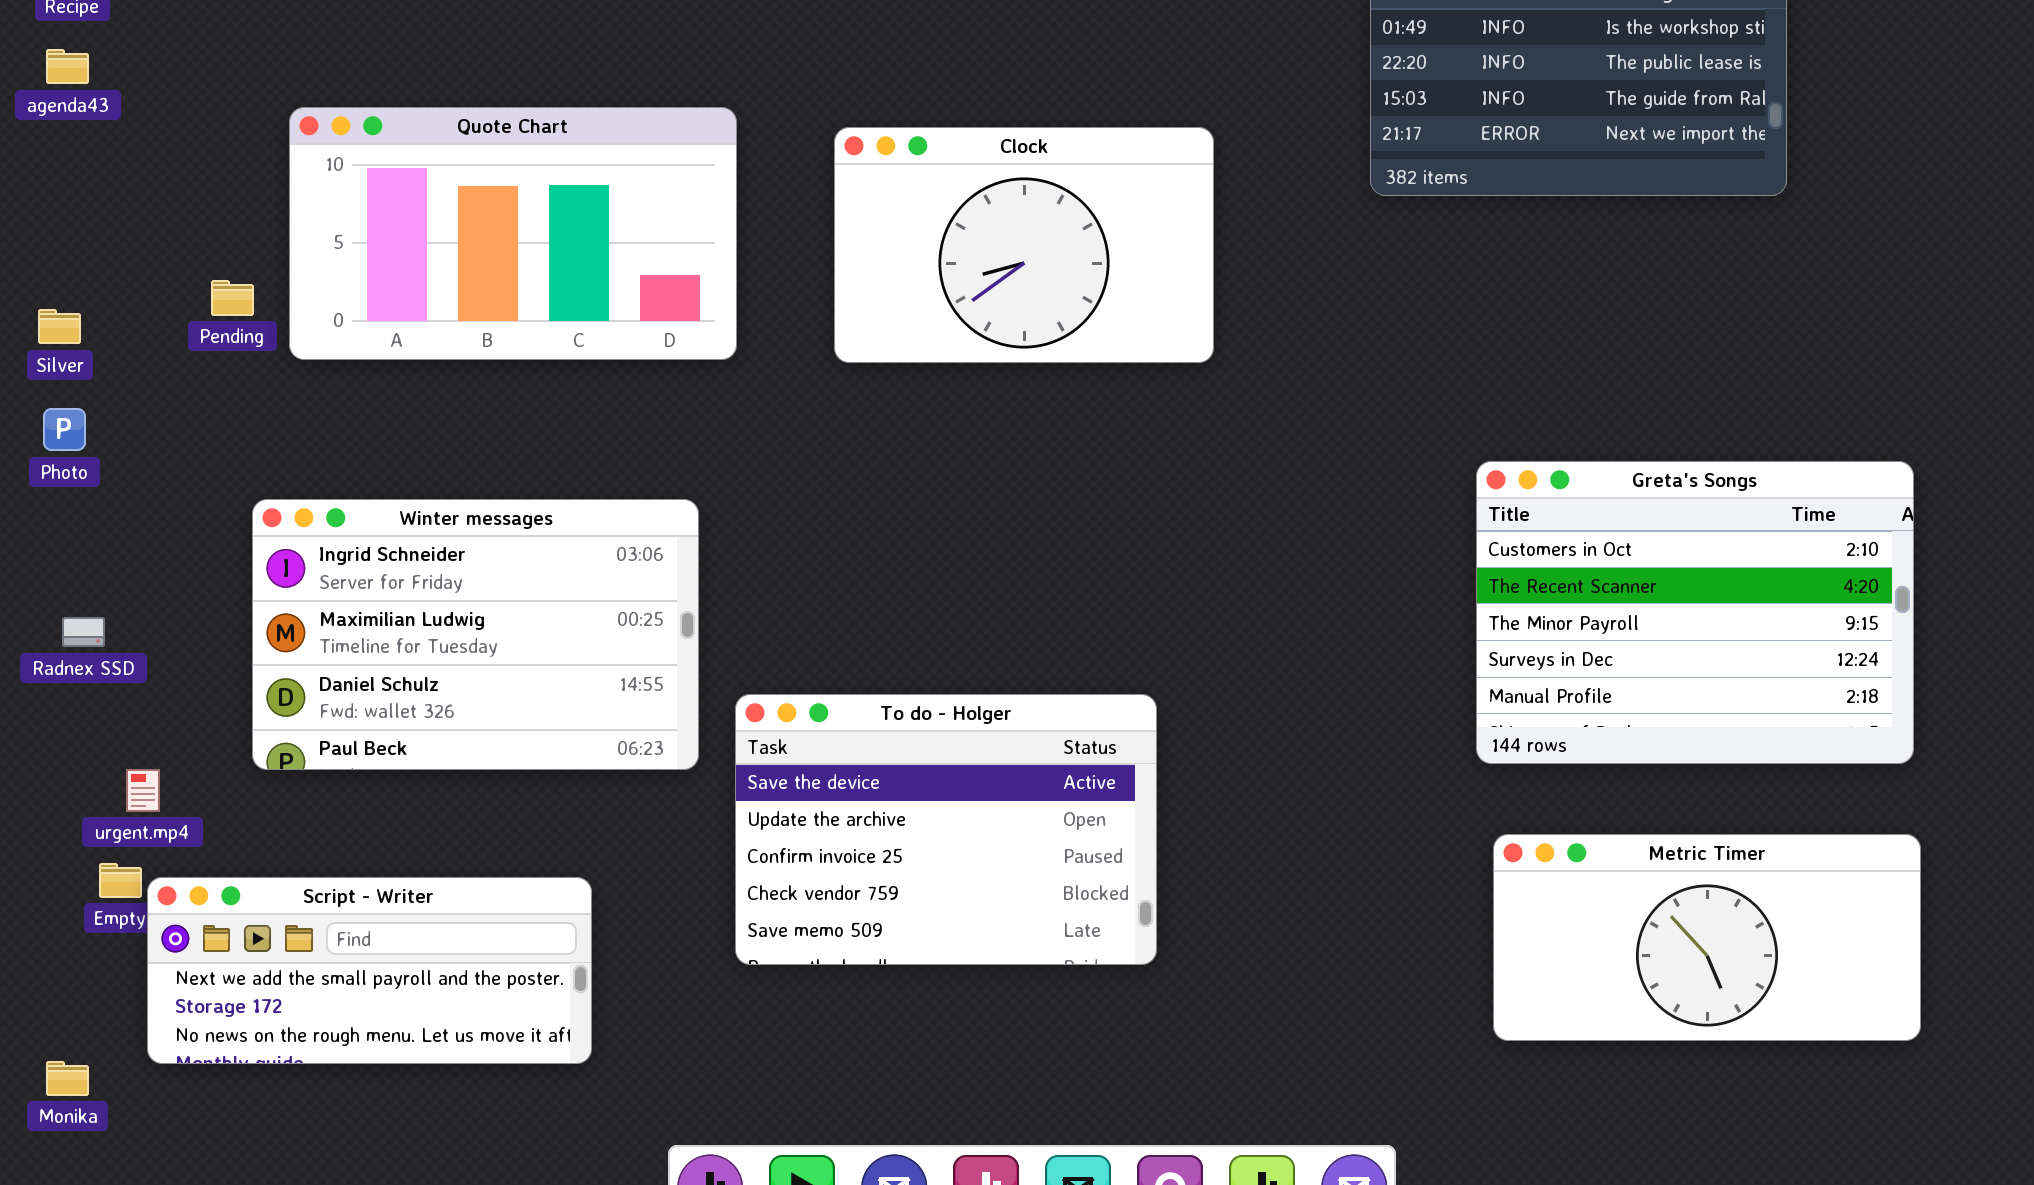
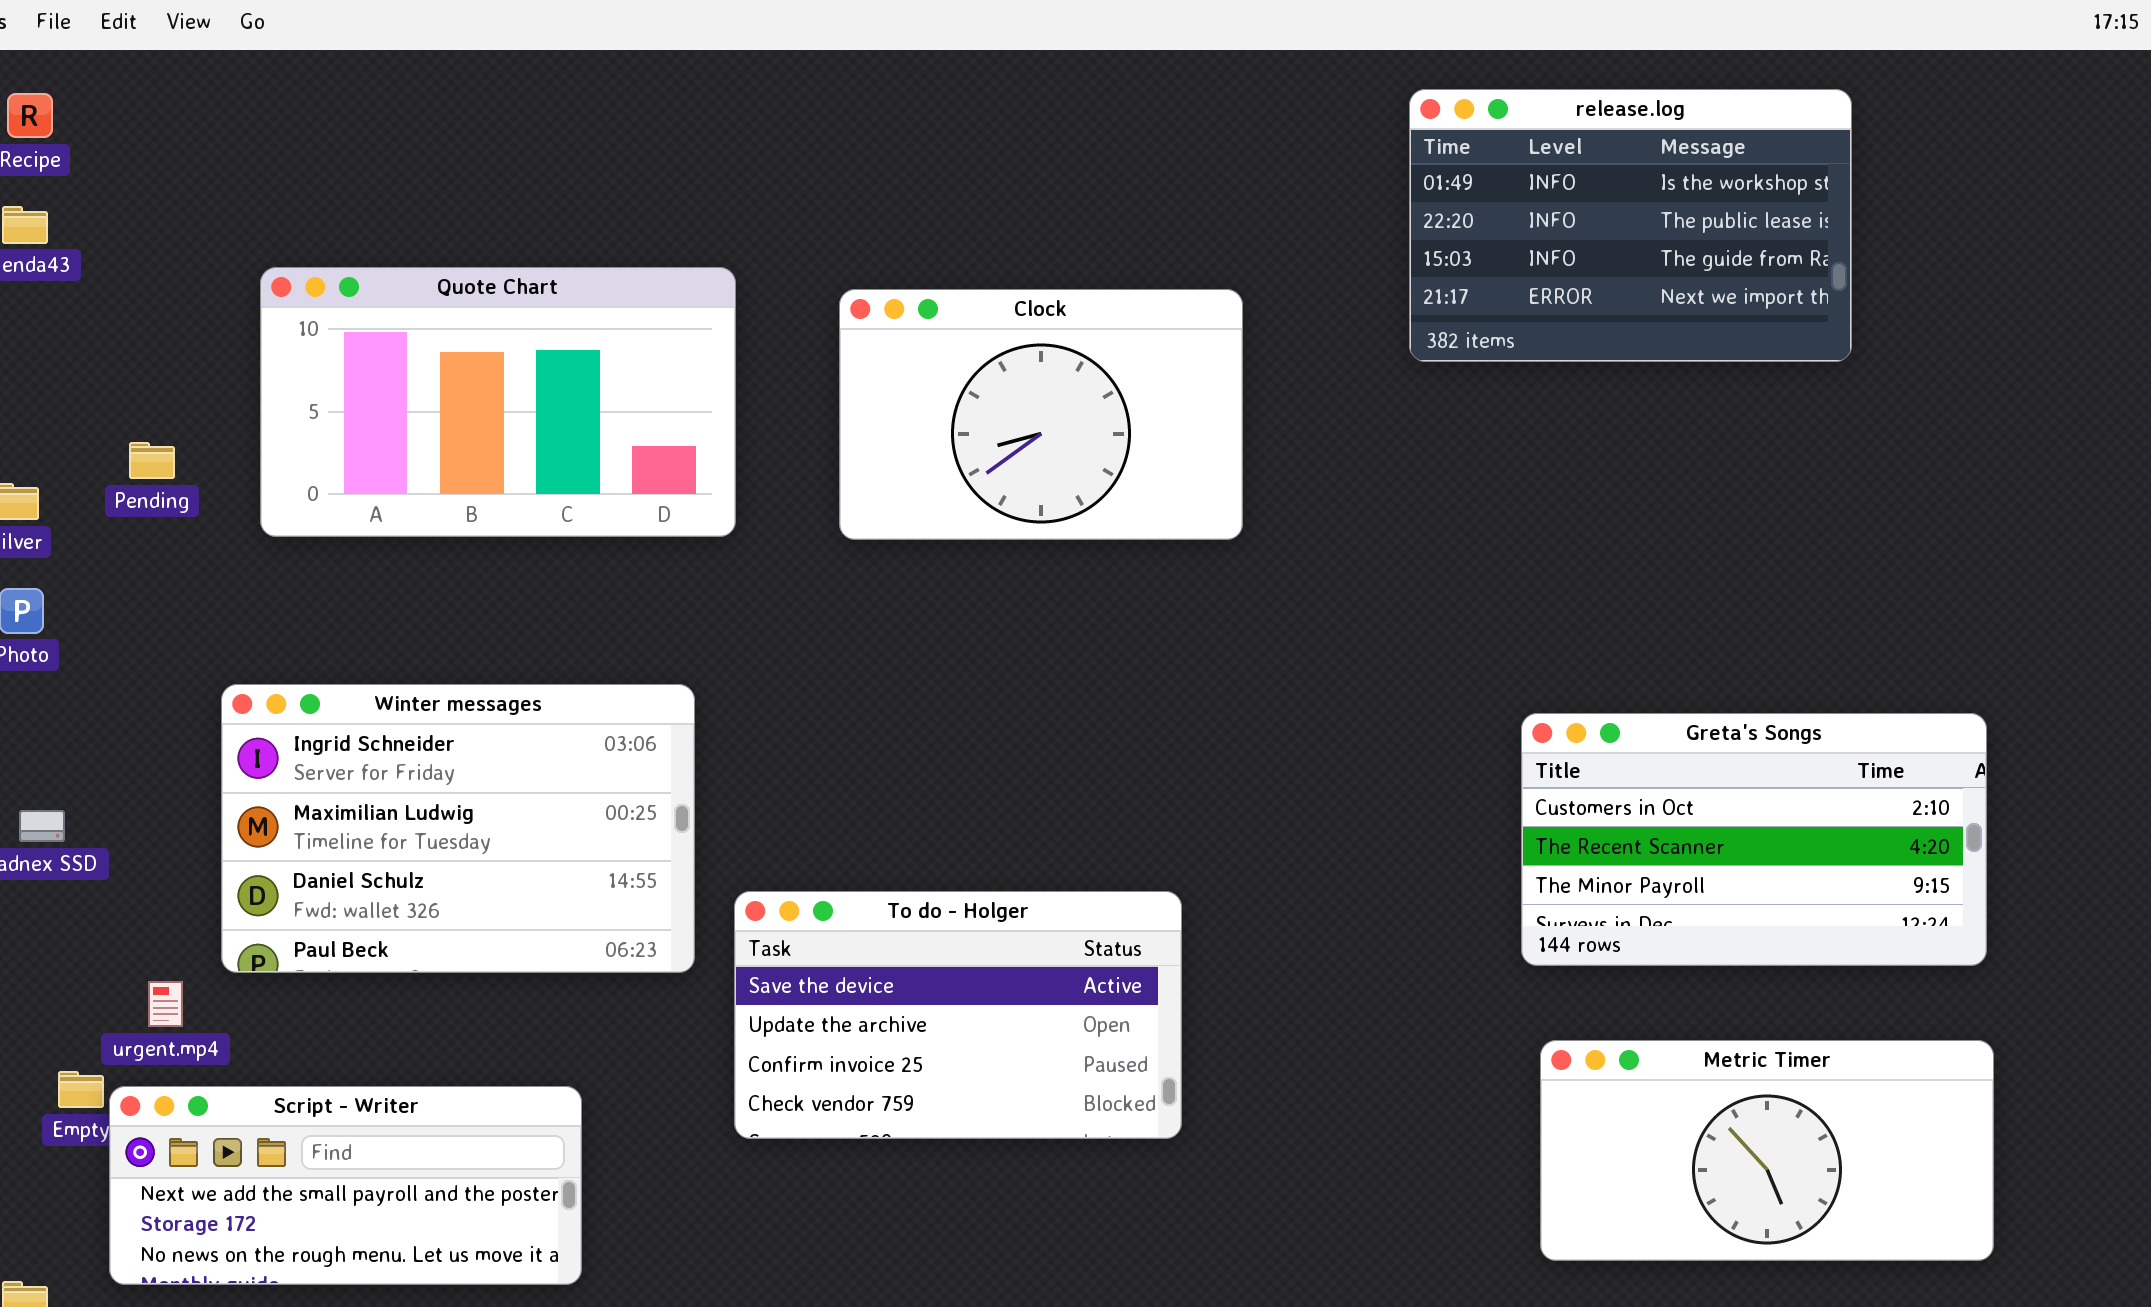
Pending: [211,280,254,316] -> [129,442,175,479], moved
Greta's Songs: [1476,461,1914,764] -> [1521,713,1987,966], resized
To do - Holger: [735,694,1157,965] -> [734,891,1182,1139], resized
urgent.mp4: [126,769,160,812] -> [148,981,183,1027], moved

